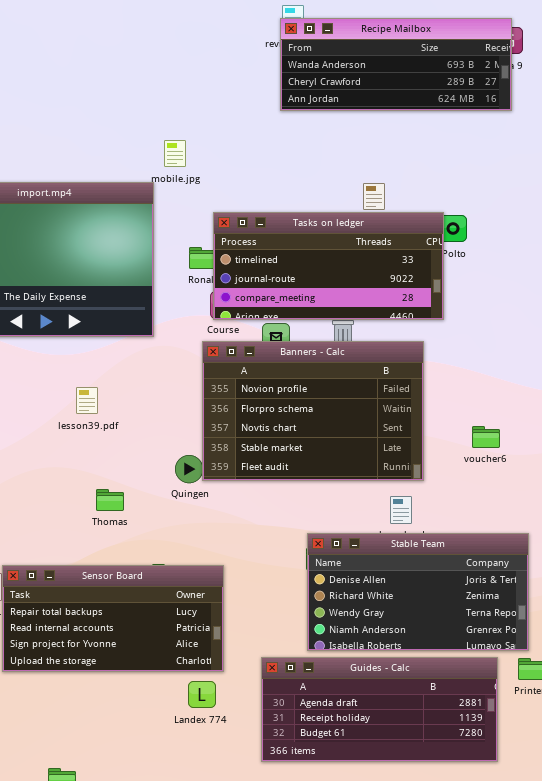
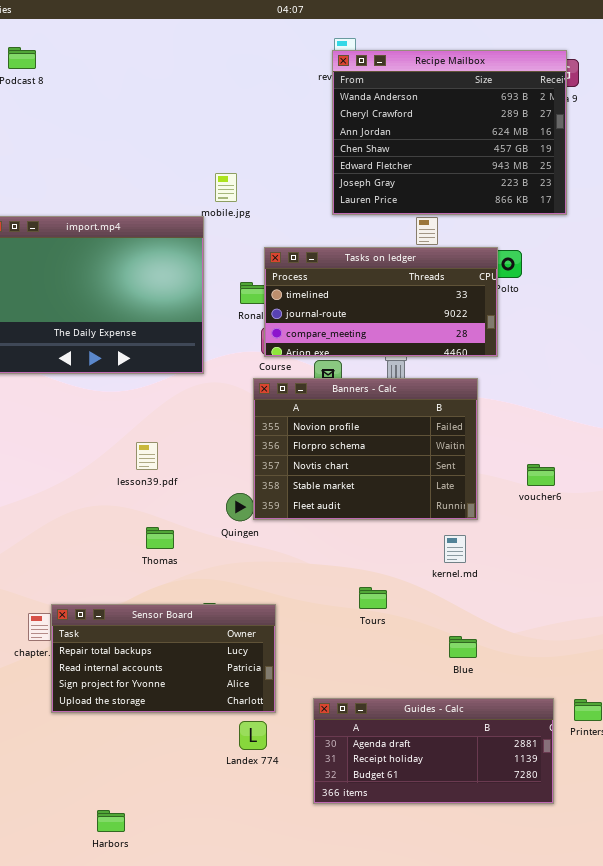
Recipe Mailbox: [280,18,512,111] -> [332,50,567,215], resized
lesson39.pdf: [76,387,98,414] -> [136,442,158,470], moved
Stable Team: [307,533,529,651] -> none, closed

